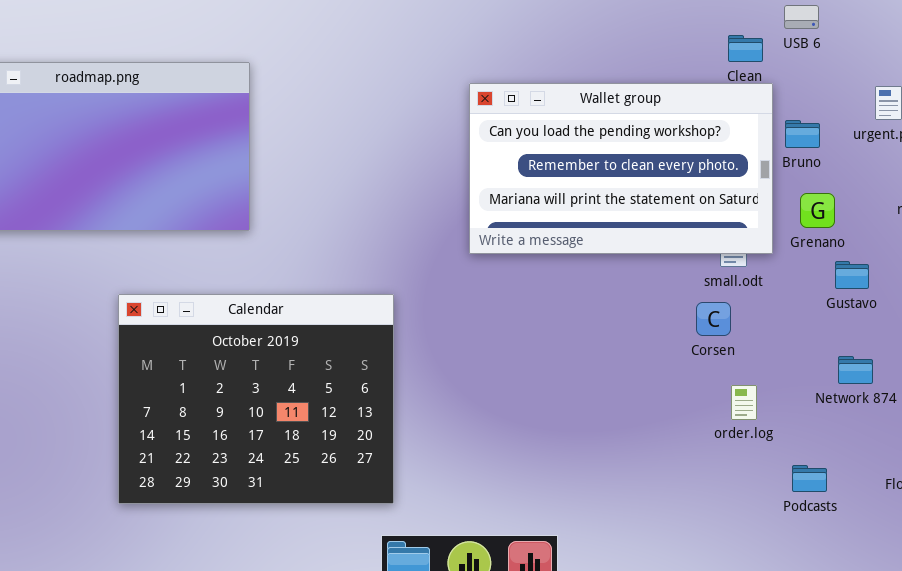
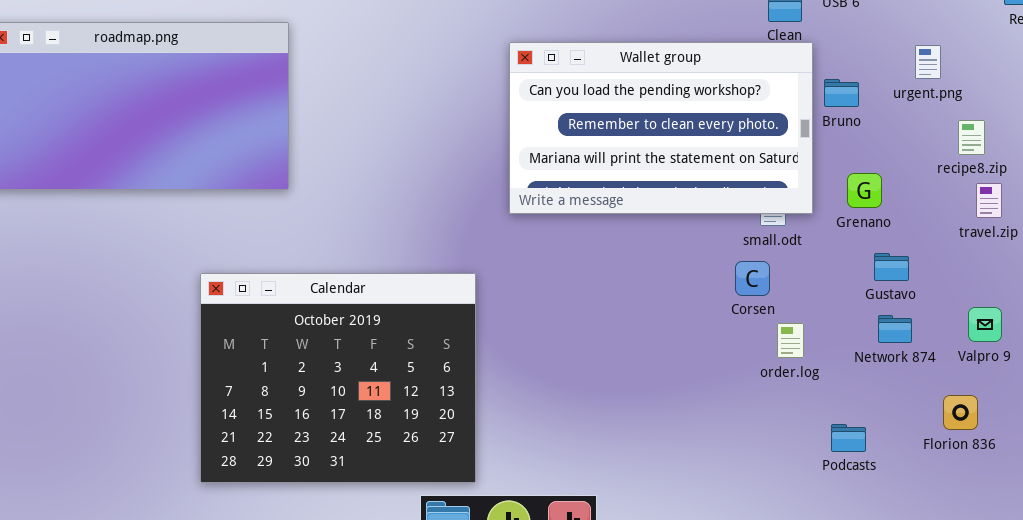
Grenano: [800,193,835,228] -> [847,173,882,208], moved
Gustavo: [835,261,869,289] -> [874,253,909,281], moved
Calendar: [118,294,394,504] -> [200,273,476,483], moved
order.log: [731,385,757,420] -> [777,323,804,358], moved

